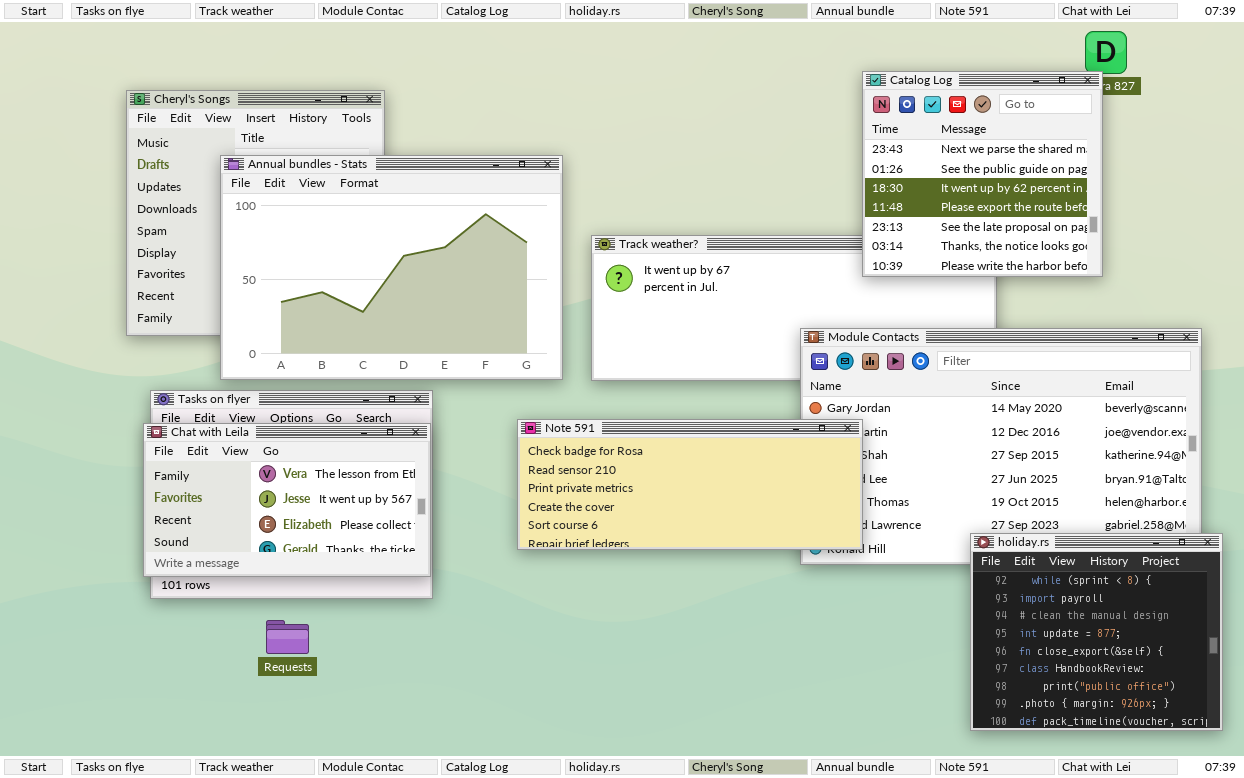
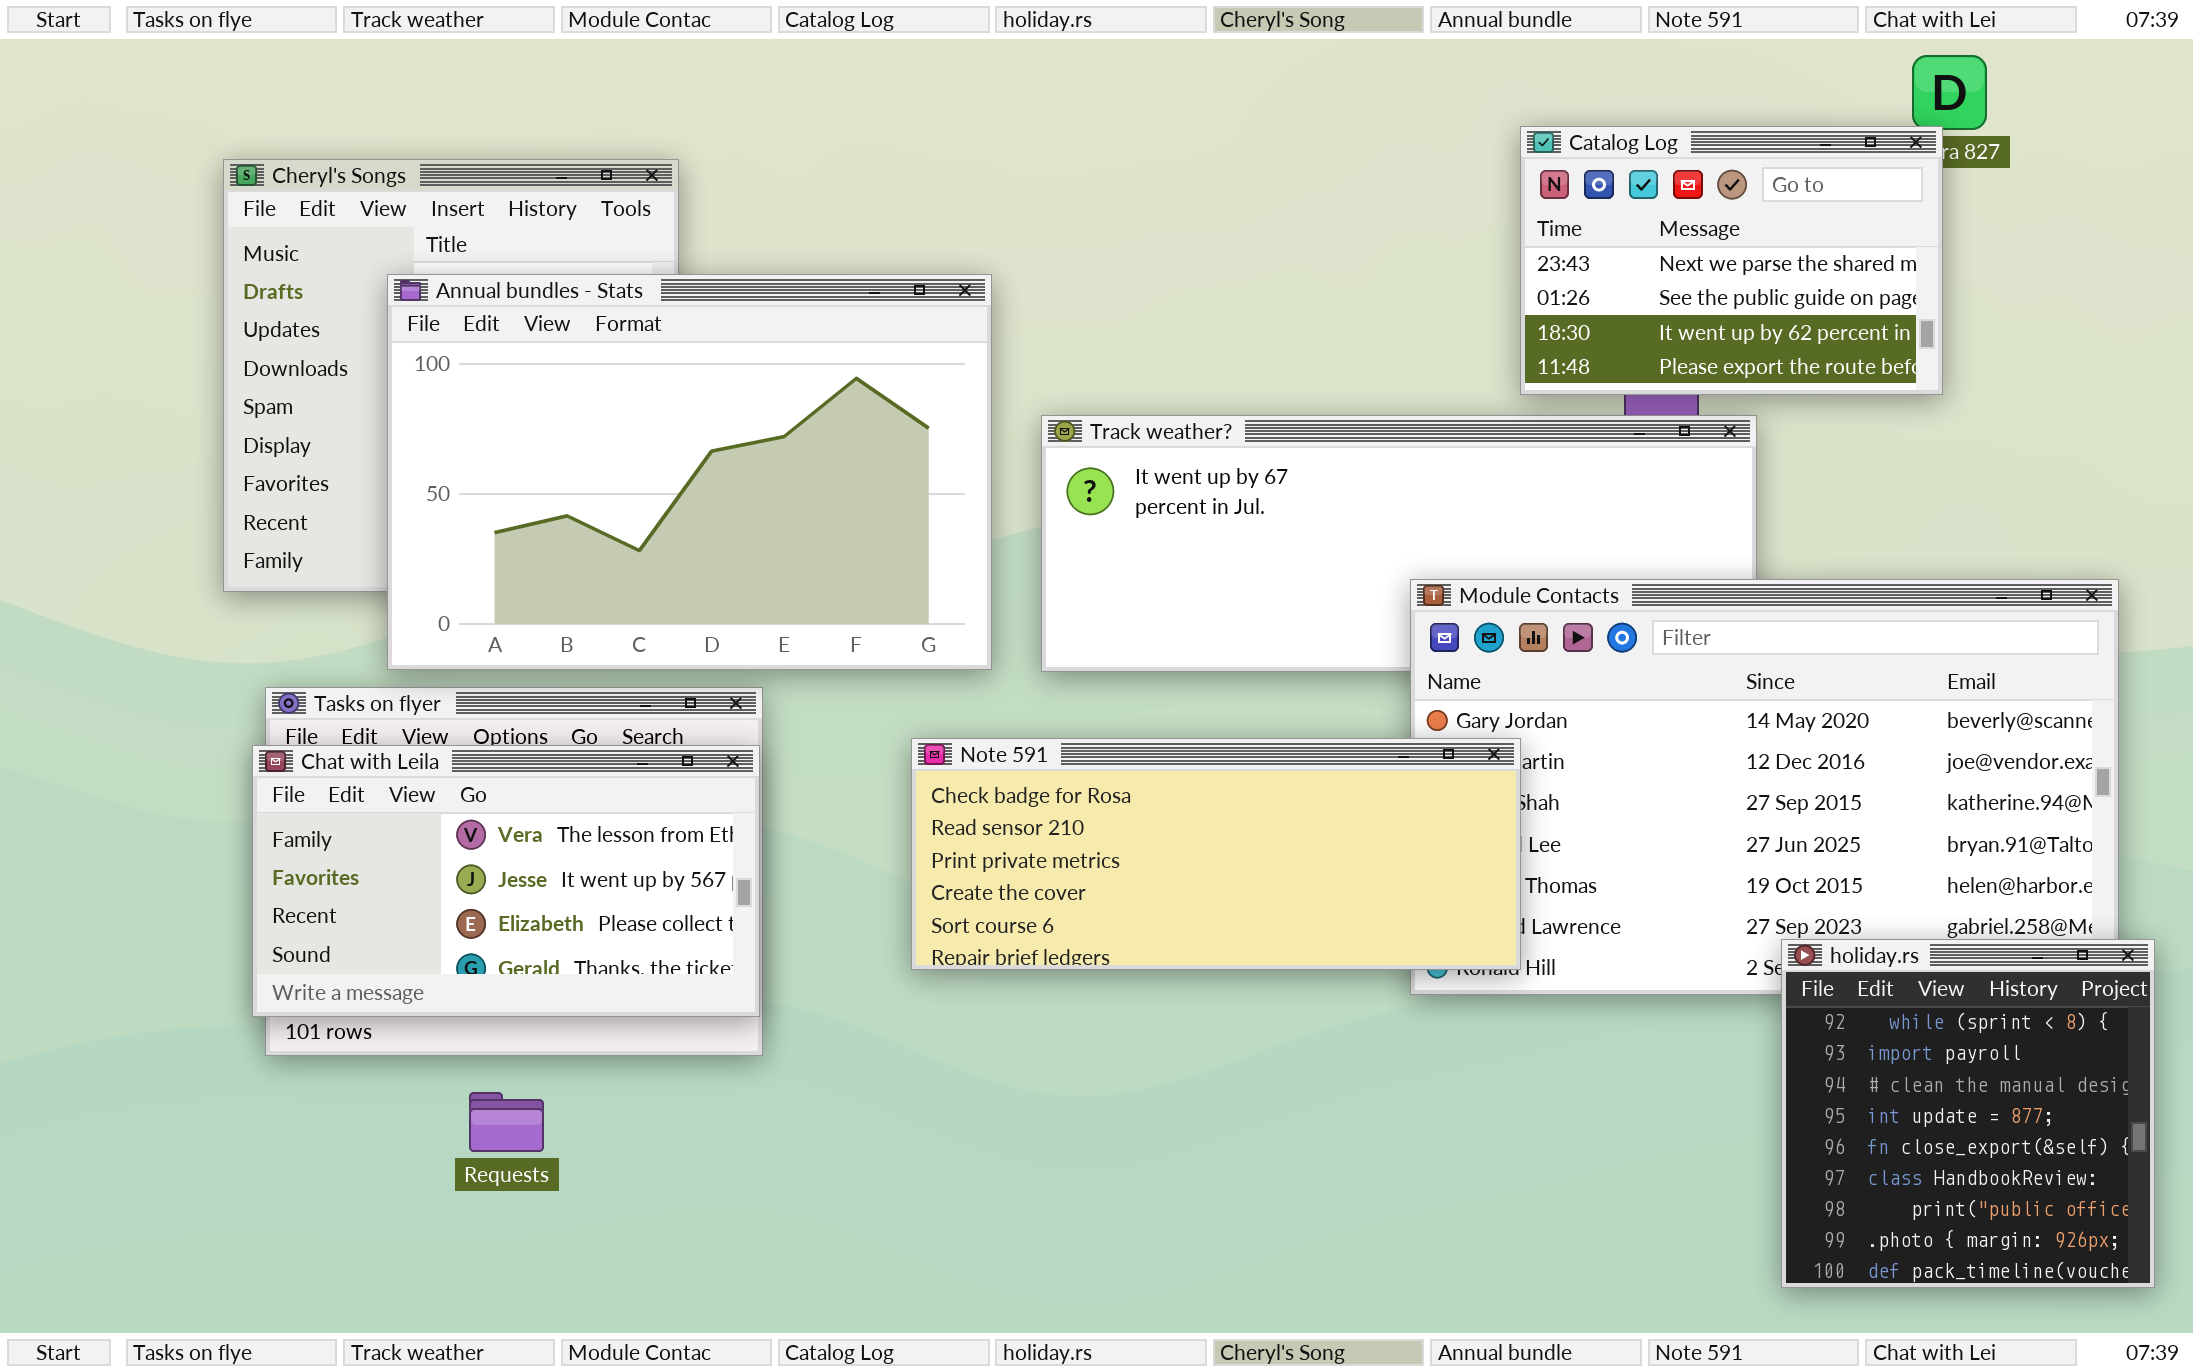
Catalog Log: [862,71,1103,277] -> [1520,126,1943,395], resized
holiday.rs: [970,533,1223,731] -> [1781,939,2155,1288], resized

